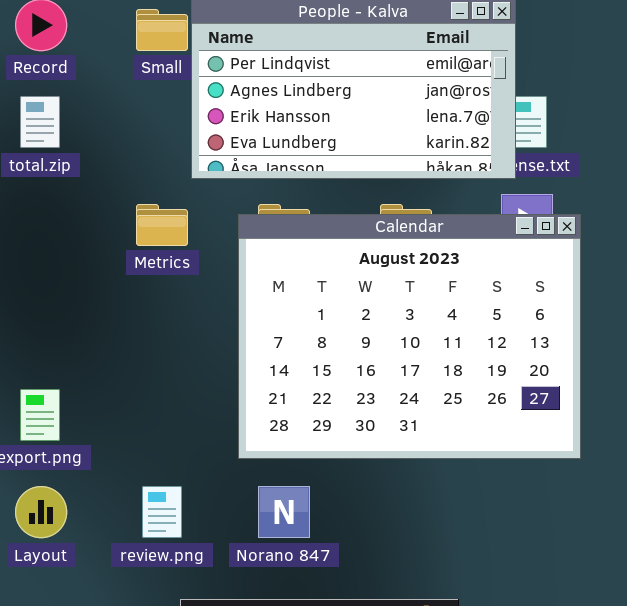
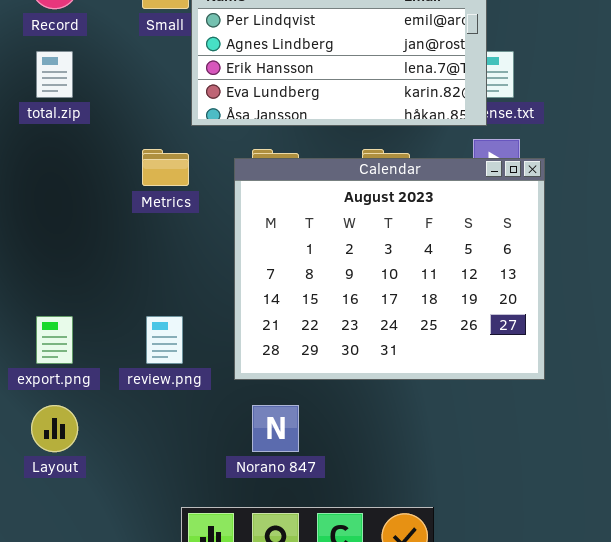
review.png: [142,486,182,538] -> [146,316,183,364], moved

